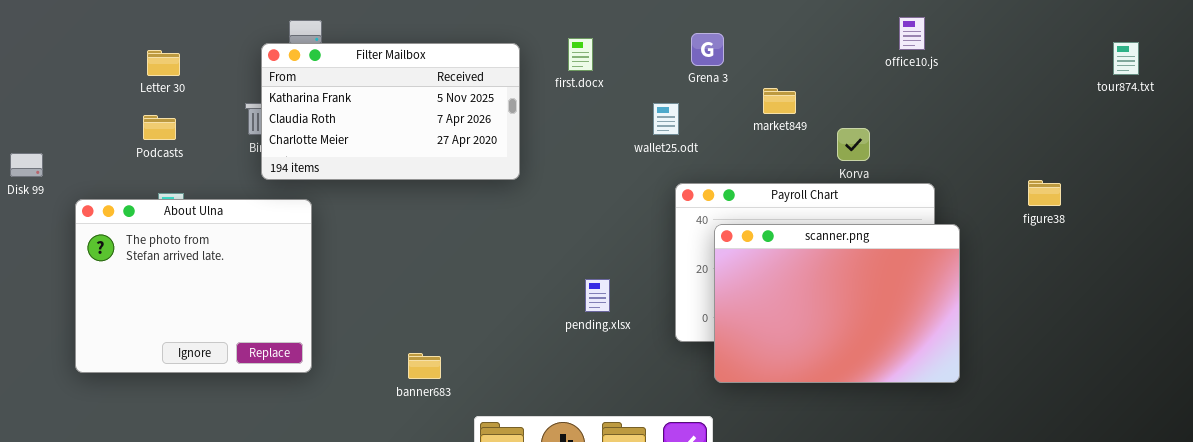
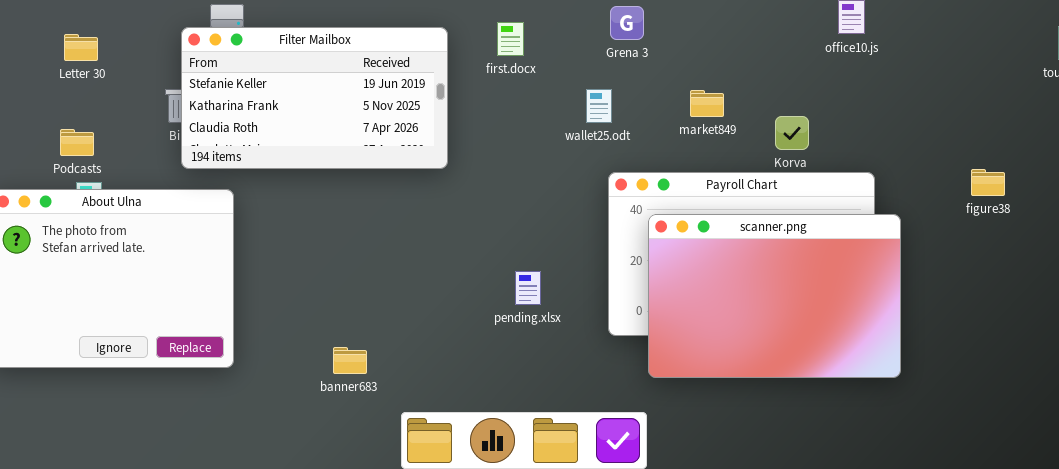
Grena 3: [691,33,724,66] -> [610,6,644,40], moved
Filter Mailbox: [261,43,520,180] -> [181,27,448,169], scrolled up 1 row
market849: [763,88,796,114] -> [690,90,724,117], moved
Podcasts: [143,115,176,140] -> [60,129,94,156], moved

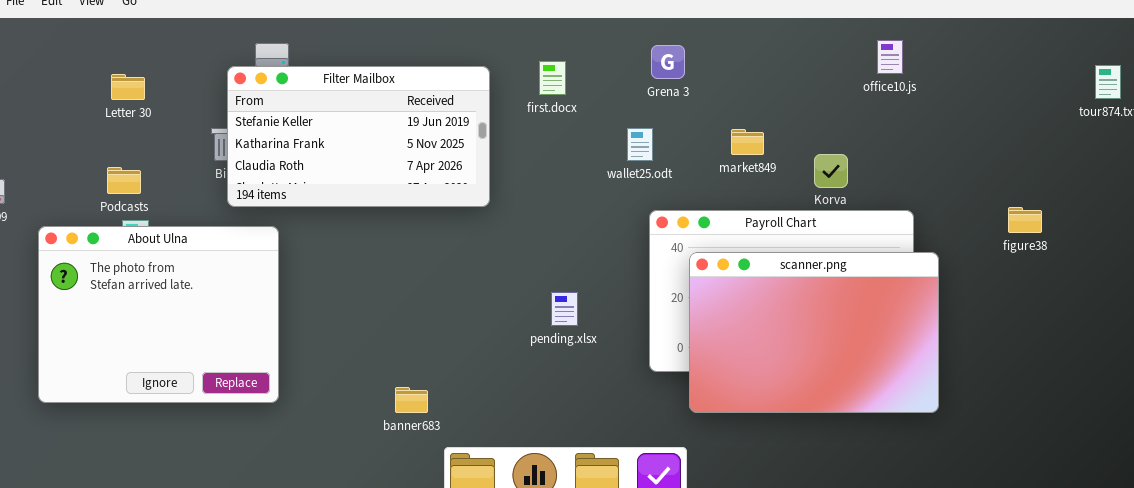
pending.xlsx: [515,271,541,305] -> [551,292,578,326], moved
banner683: [333,347,367,374] -> [395,387,428,413], moved

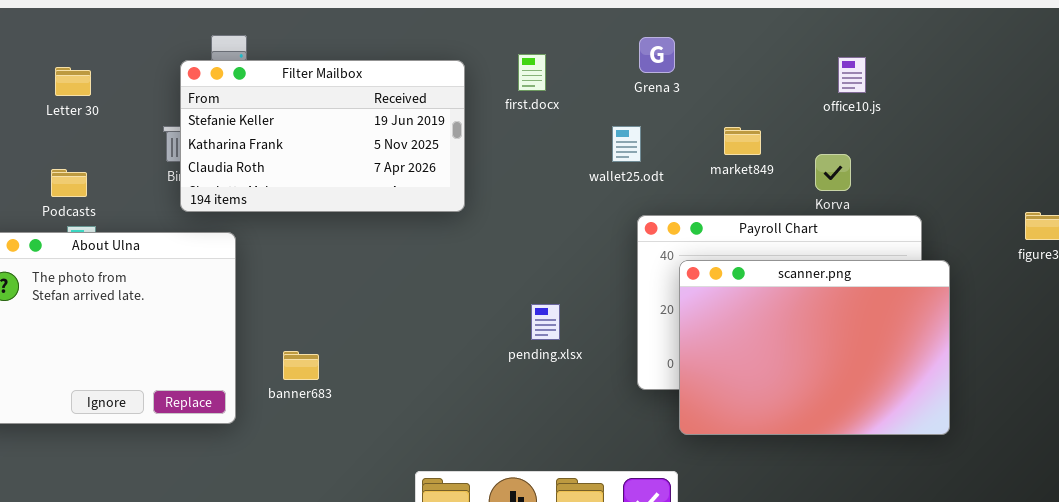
office10.js: [877,40,903,74] -> [838,57,866,93], moved
banner683: [395,387,428,413] -> [283,351,319,380], moved

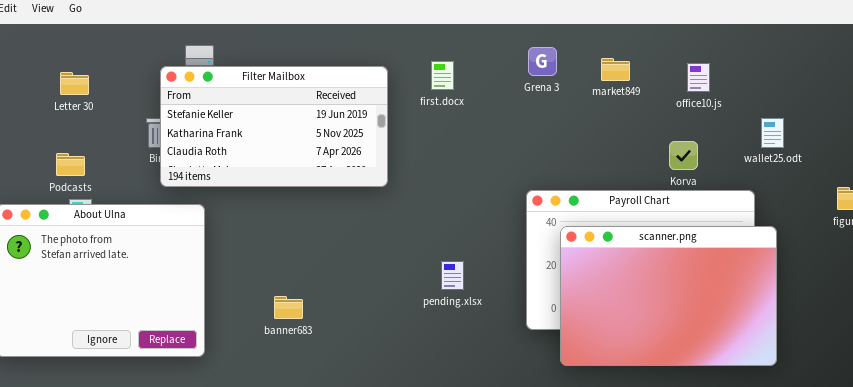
wallet25.odt: [612,126,641,162] -> [761,118,784,148], moved
market849: [724,127,761,155] -> [601,58,630,81], moved
banner683: [283,351,319,380] -> [274,296,303,319], moved

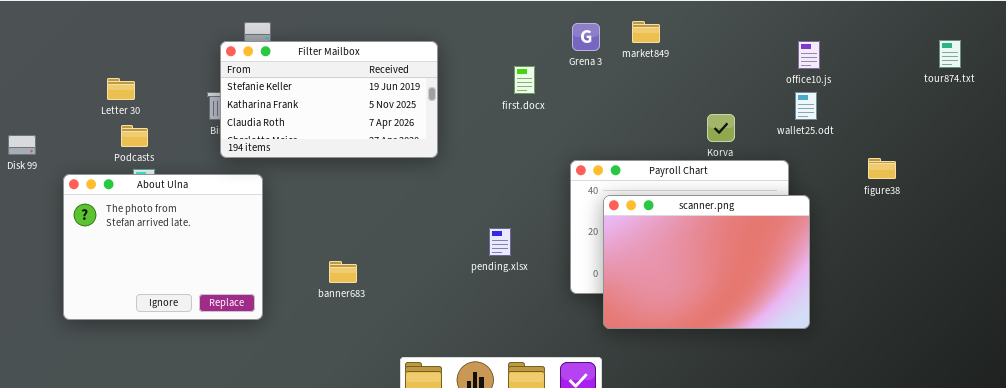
market849: [601,58,630,81] -> [632,21,660,43], moved
first.docx: [431,61,454,90] -> [514,66,535,94], moved
office10.js: [687,63,710,92] -> [798,41,820,69], moved
Letter 30: [60,72,89,95] -> [107,78,135,100], moved

